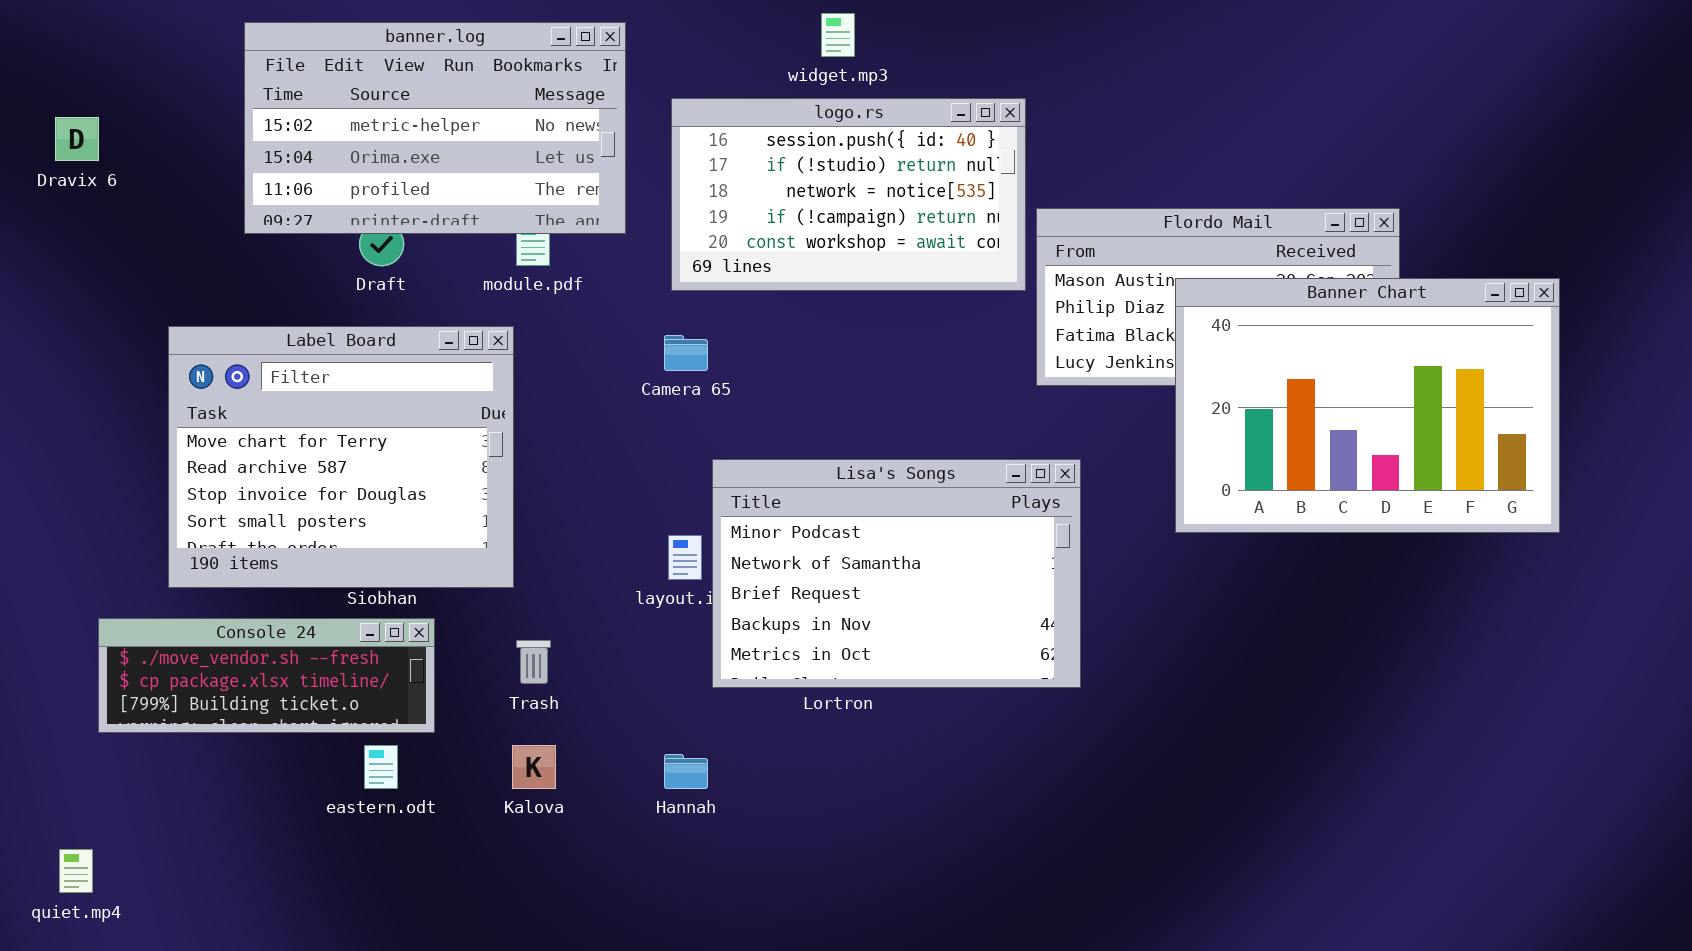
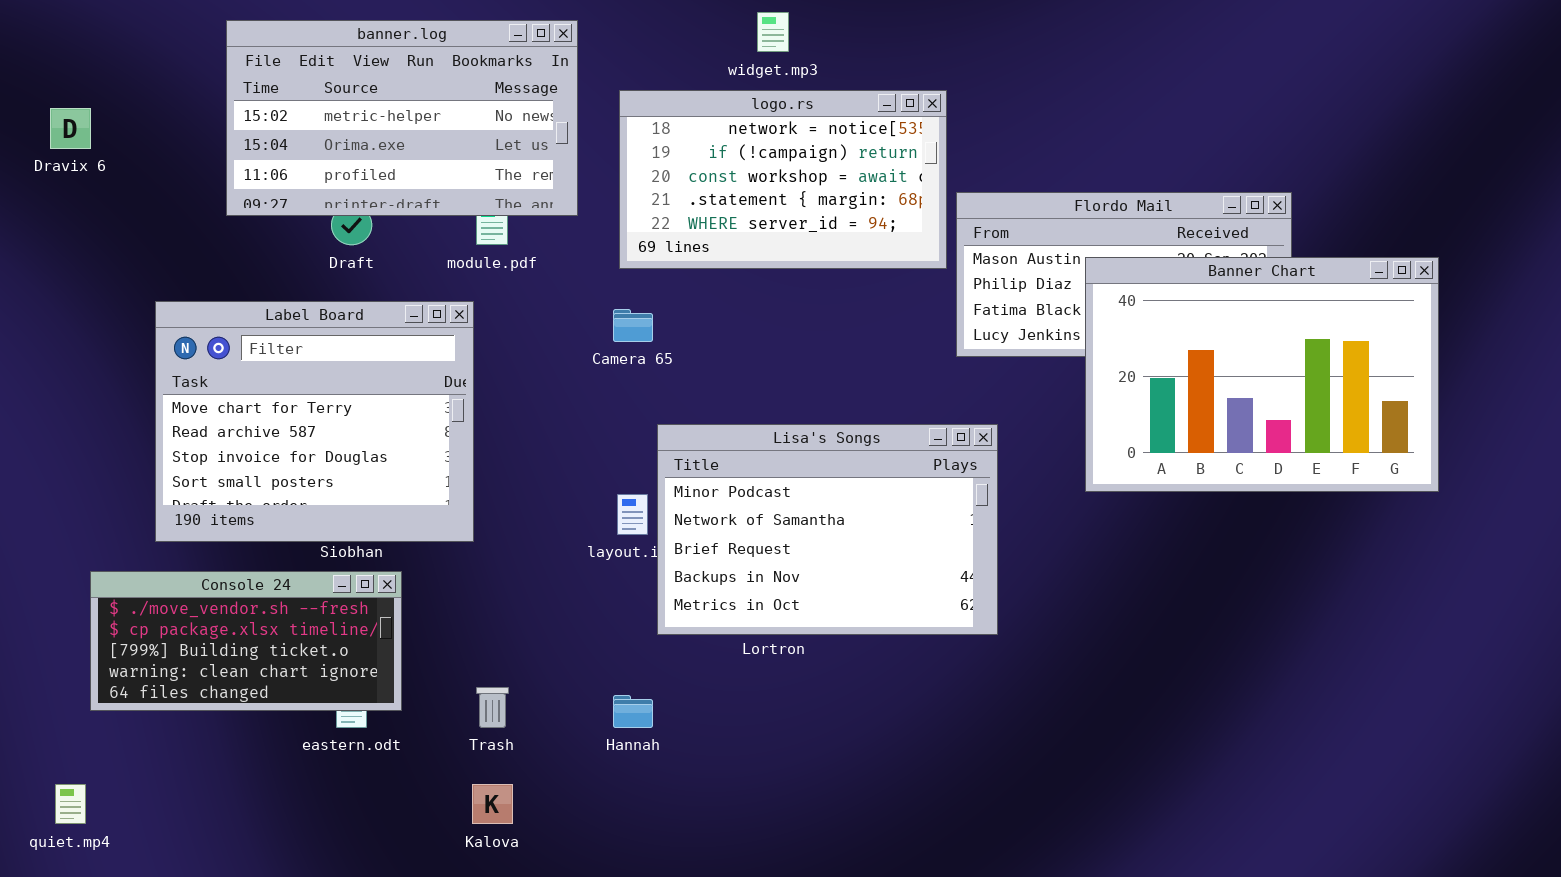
logo.rs: [671,98,1026,291] -> [619,90,947,269], scrolled down 2 rows
Console 24: [98,618,435,733] -> [90,571,402,711], resized
Trash: [516,640,551,684] -> [476,687,509,728], moved
Kalova: [512,745,556,789] -> [472,784,513,824], moved

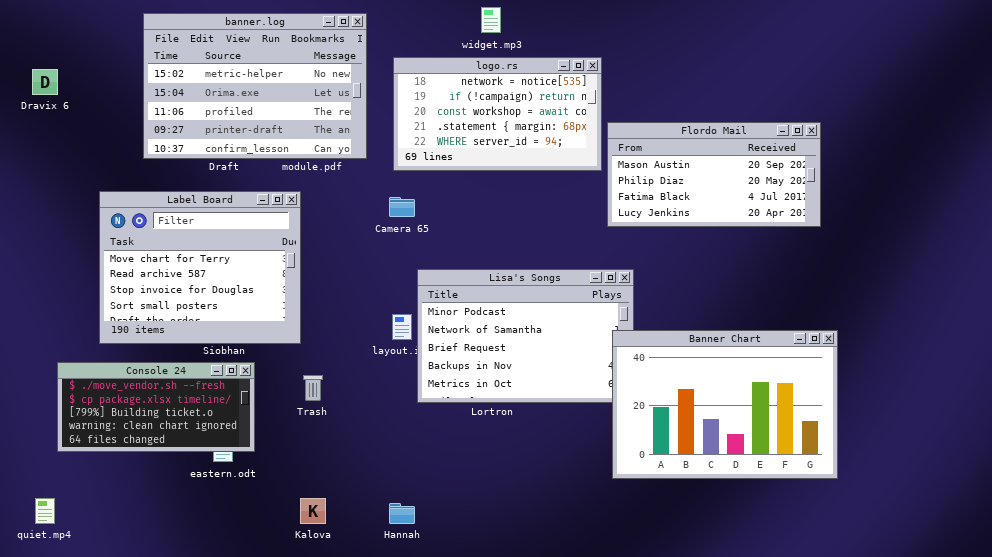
banner.log: [226,20,578,216] -> [143,13,367,159], resized
Banner Chart: [1085,257,1439,492] -> [612,330,838,479], moved
Trash: [476,687,509,728] -> [303,375,323,401], moved
Hannah: [613,695,653,728] -> [389,503,415,524], moved

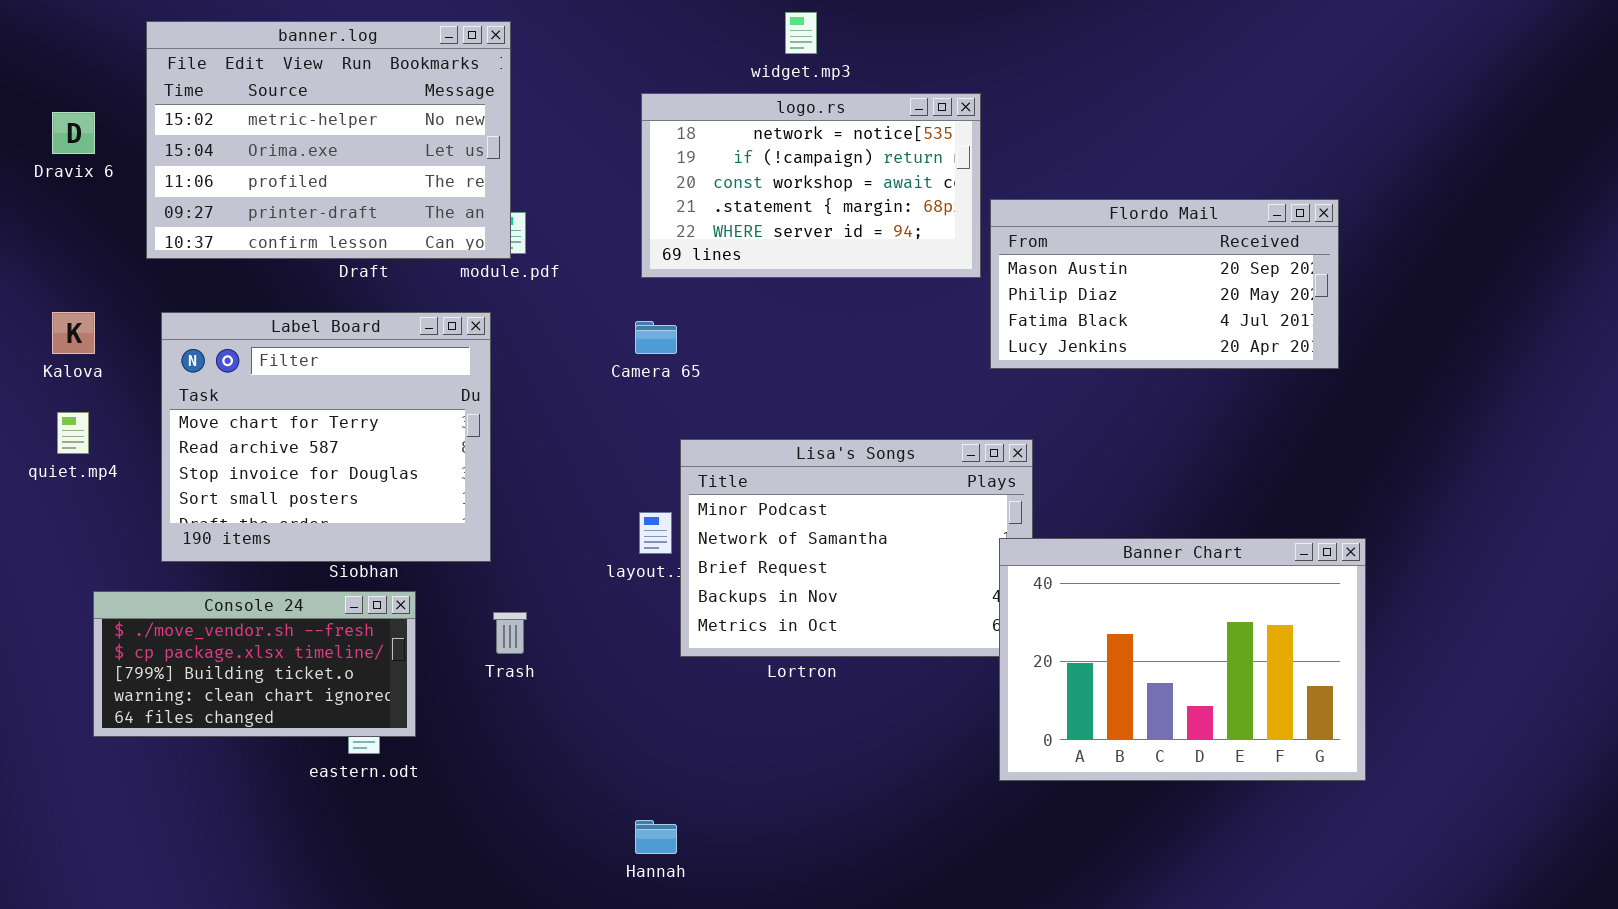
banner.log: [143,13,367,159] -> [146,21,511,259], moved
quiet.mp4: [35,498,55,524] -> [57,412,89,454], moved
Kalova: [300,498,326,524] -> [52,312,95,354], moved

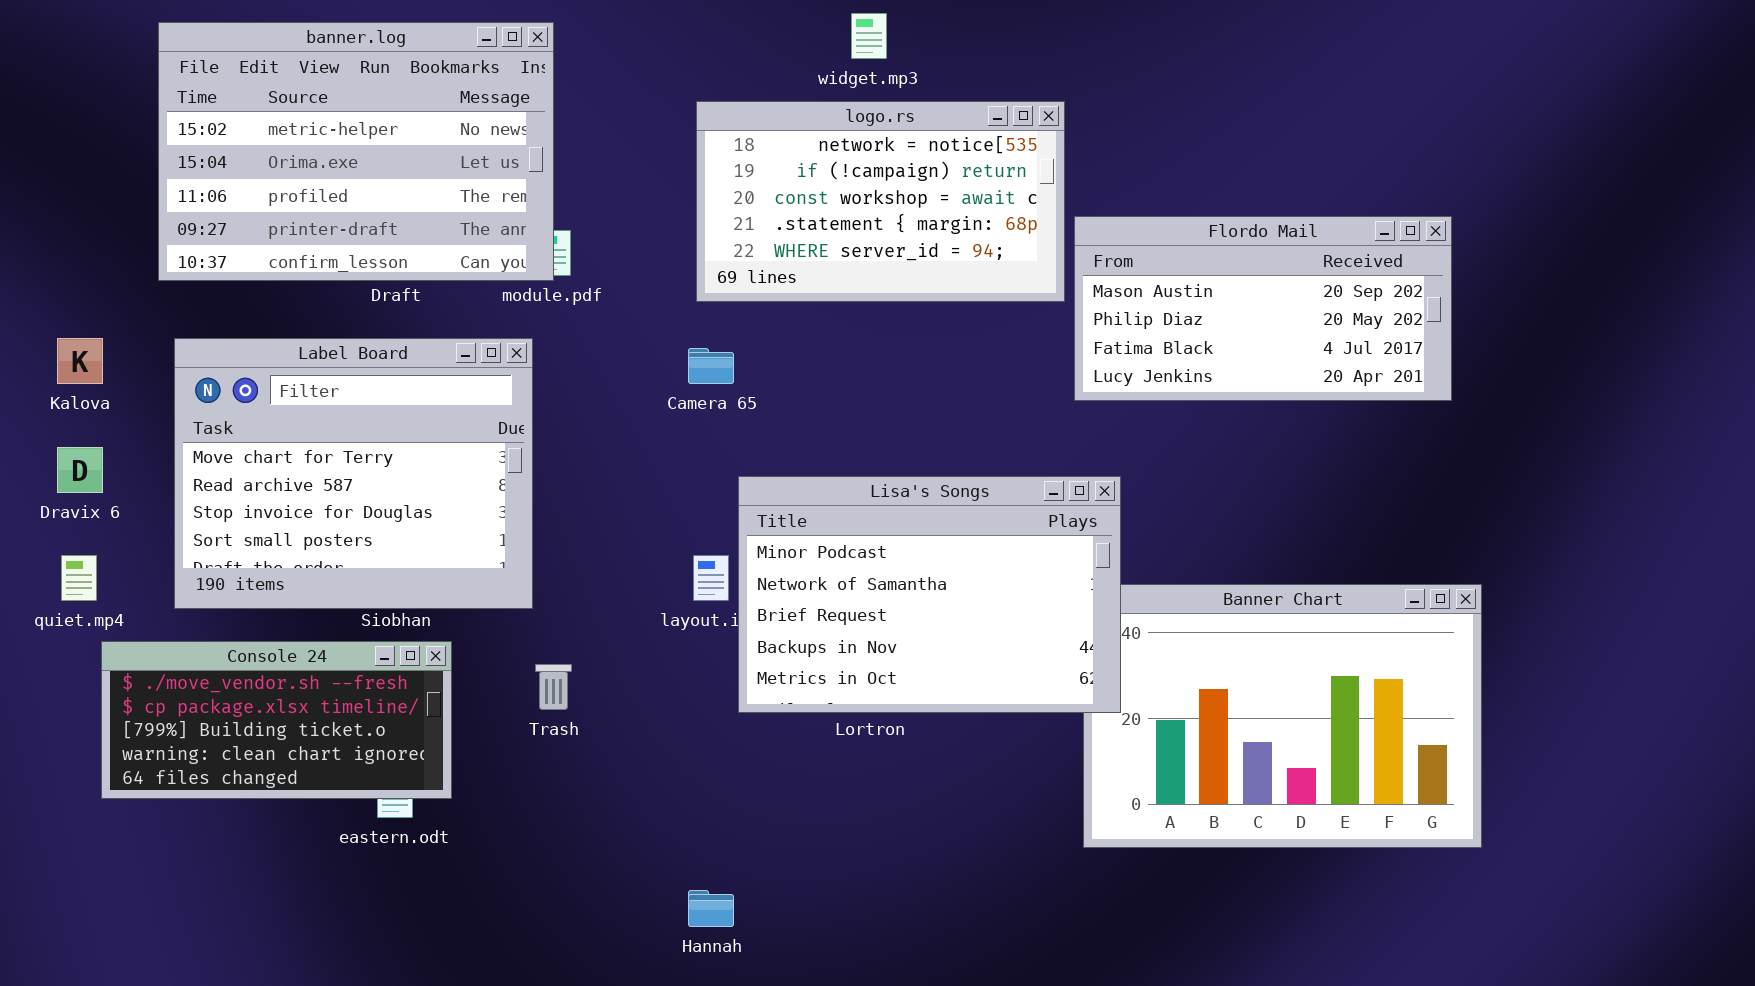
Dravix 6: [52,112,95,154] -> [57,447,103,493], moved
quiet.mp4: [57,412,89,454] -> [61,555,97,601], moved
Lisa's Songs: [680,439,1033,657] -> [738,476,1121,713], raised

